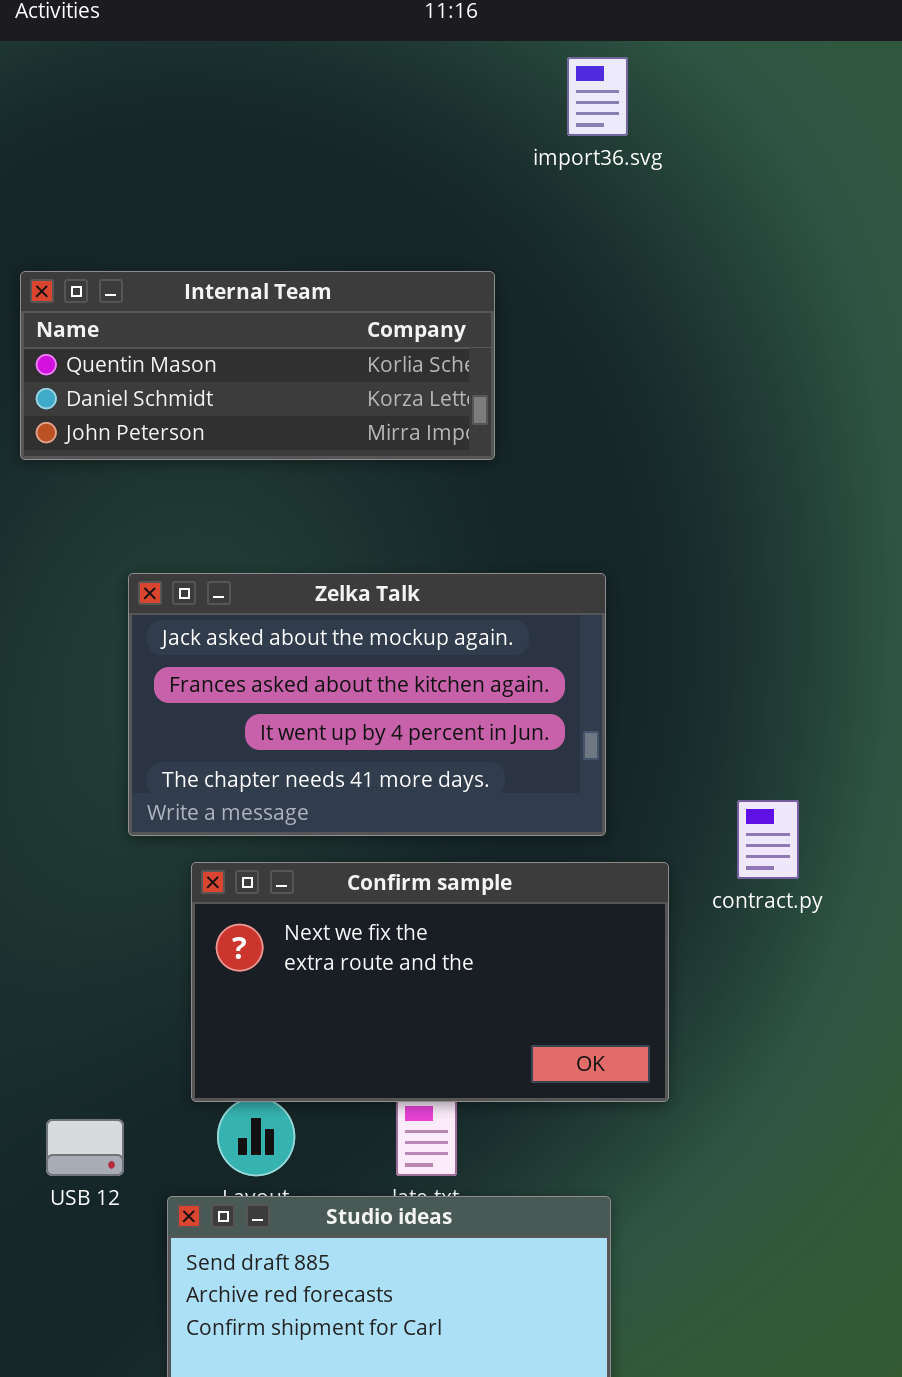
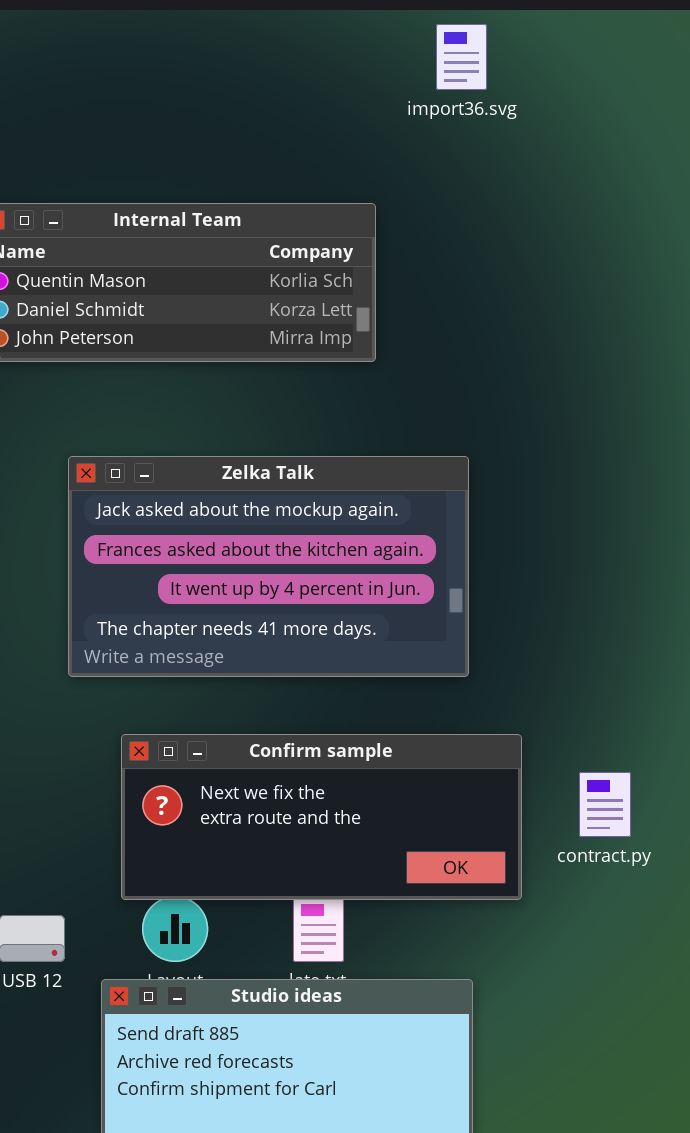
contract.py: [737,800,799,879] -> [579,772,631,837], moved
Confirm sample: [191,862,669,1102] -> [121,734,522,900], resized

